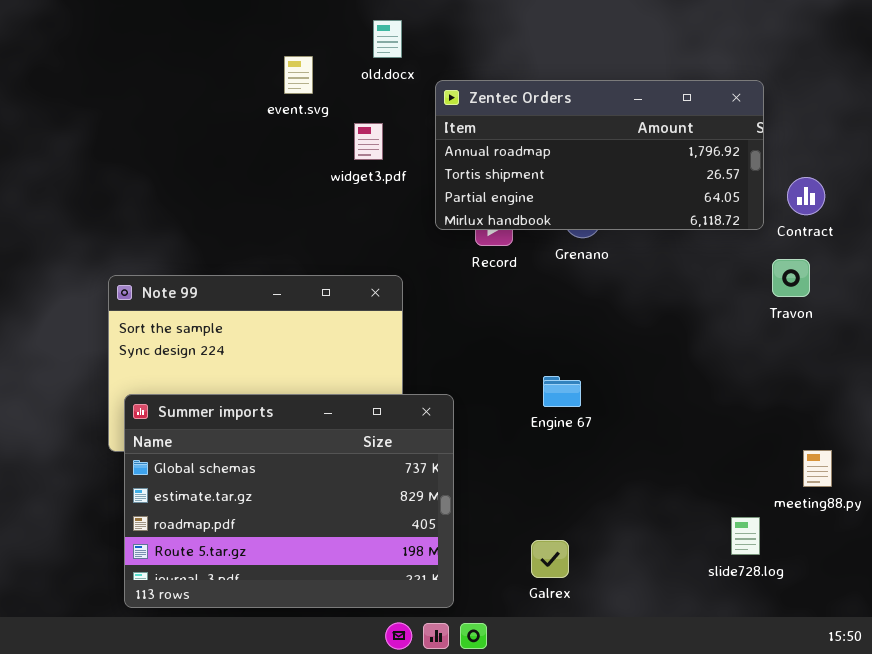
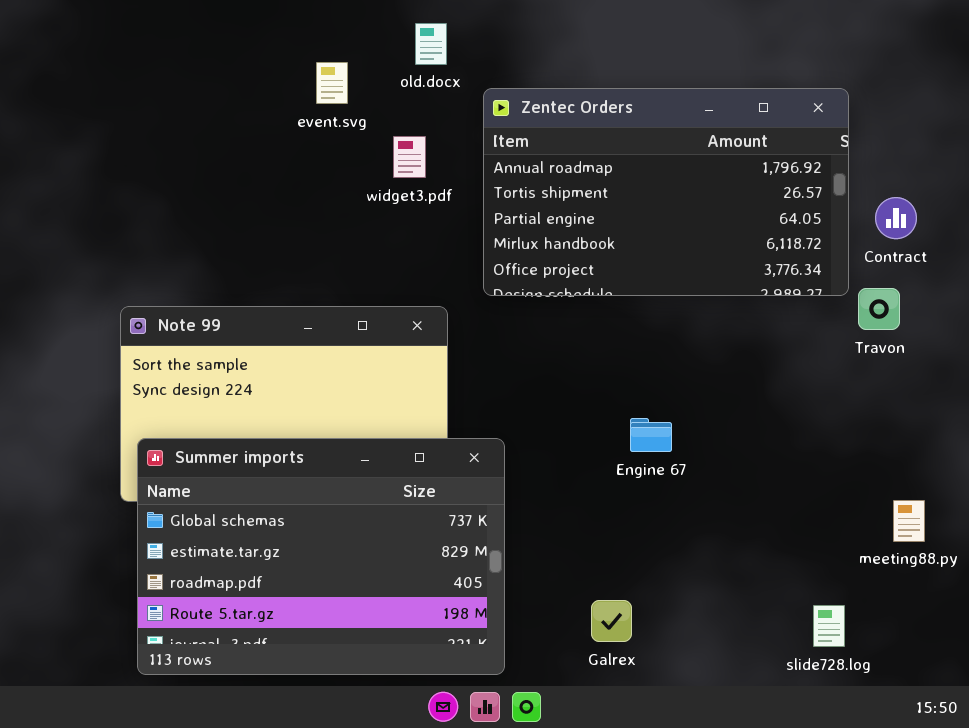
Zentec Orders: [435,80,764,230] -> [483,88,849,296], resized
Engine 67: [543,376,581,407] -> [630,418,672,452], moved
slide728.log: [731,517,760,555] -> [813,605,845,647], moved

